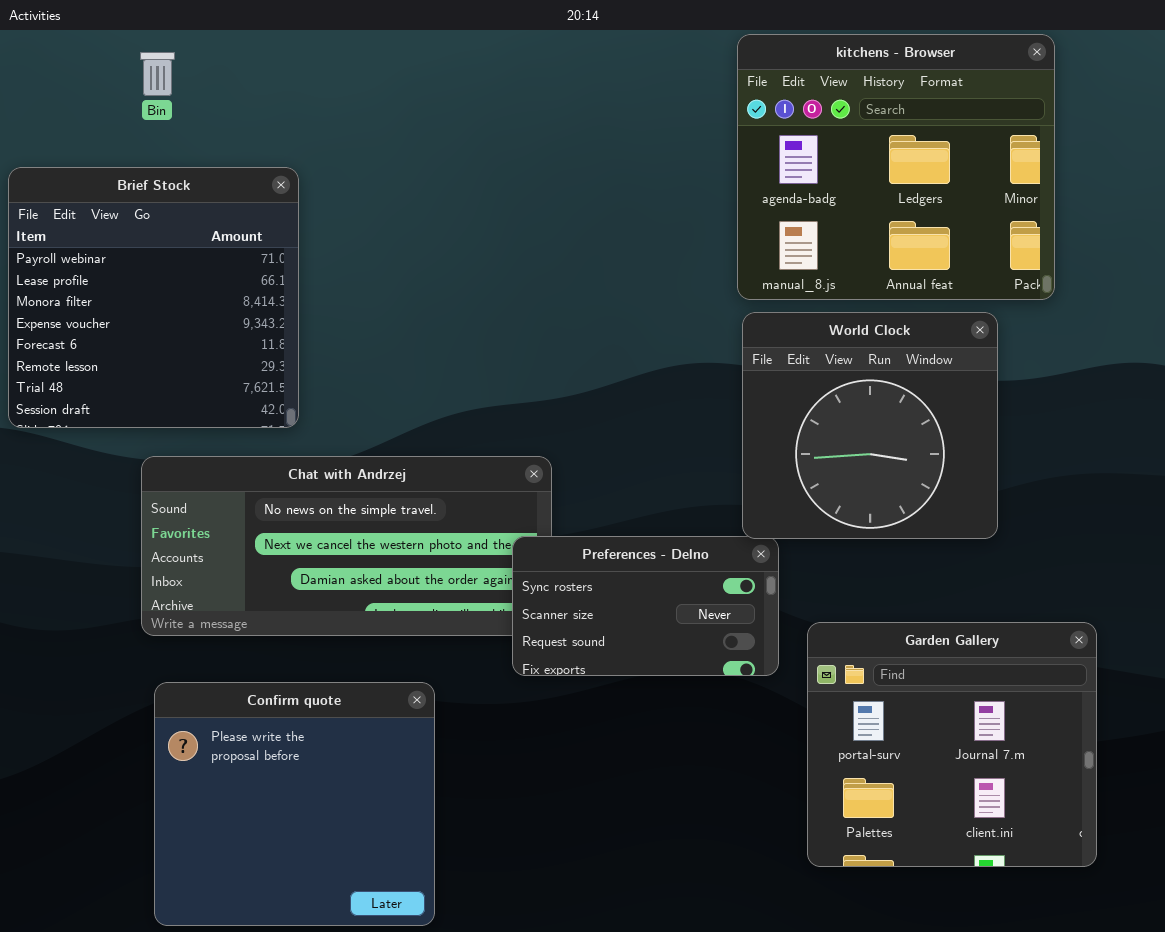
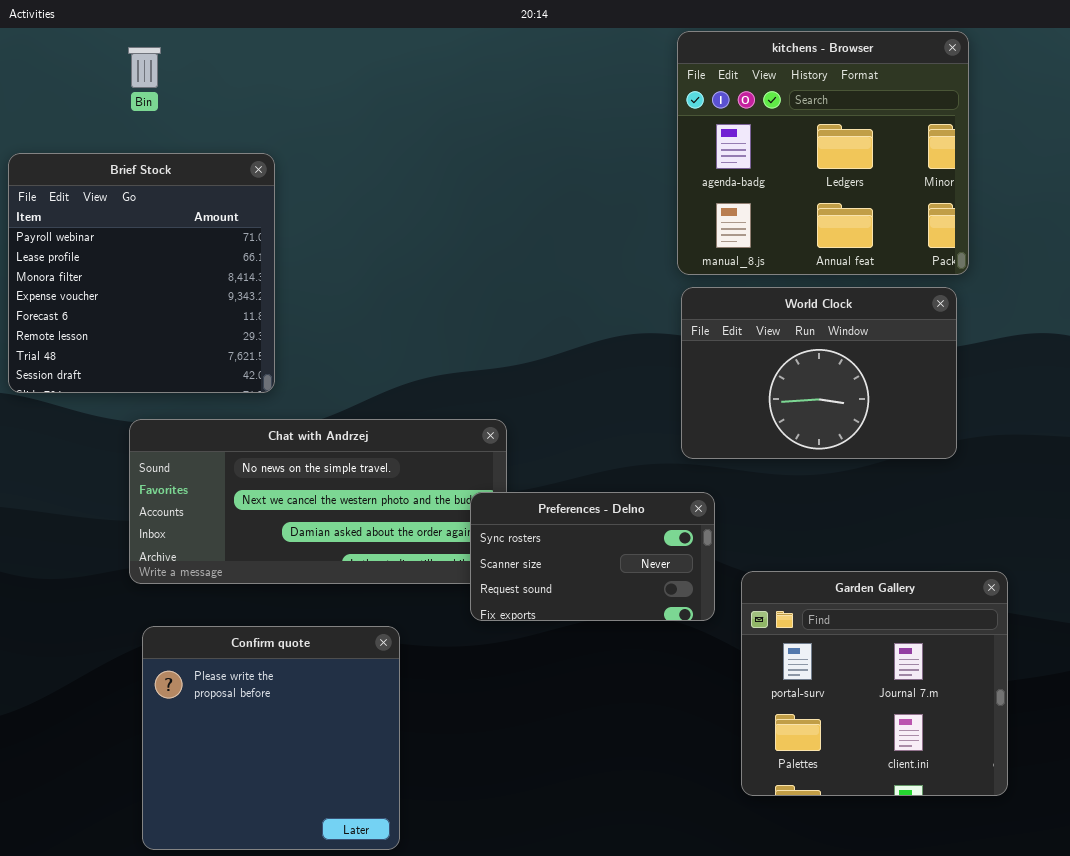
World Clock: [742,312,998,539] -> [681,287,957,459], resized

